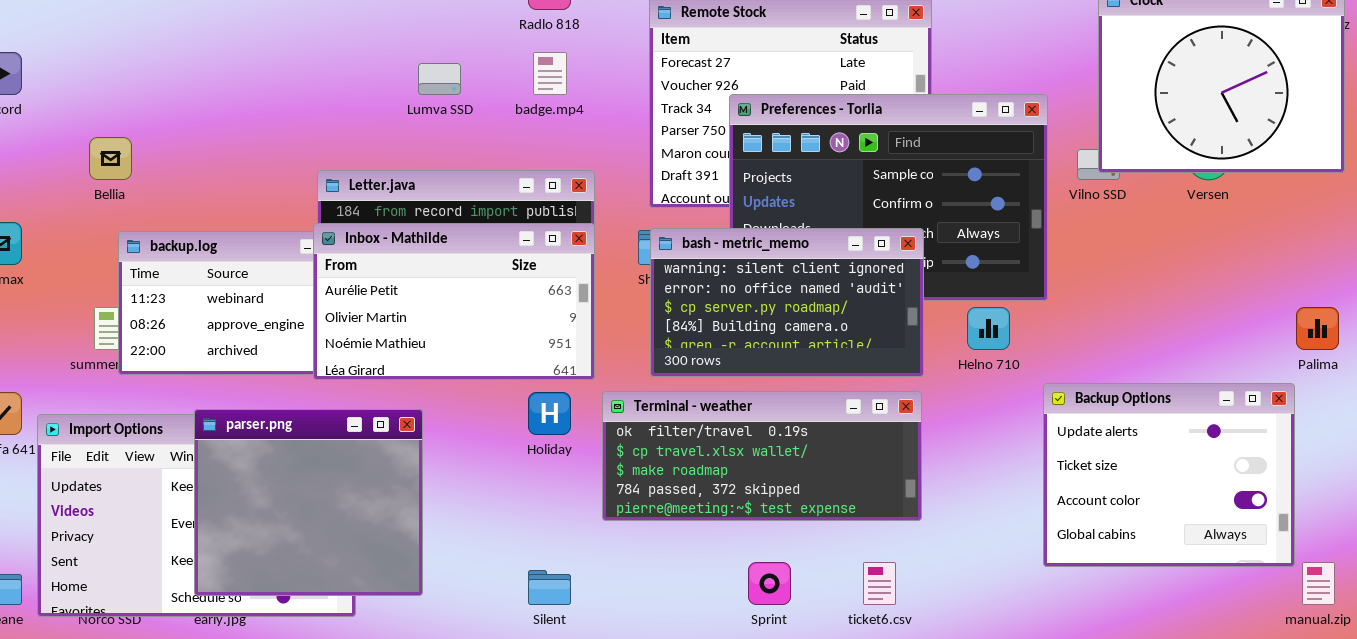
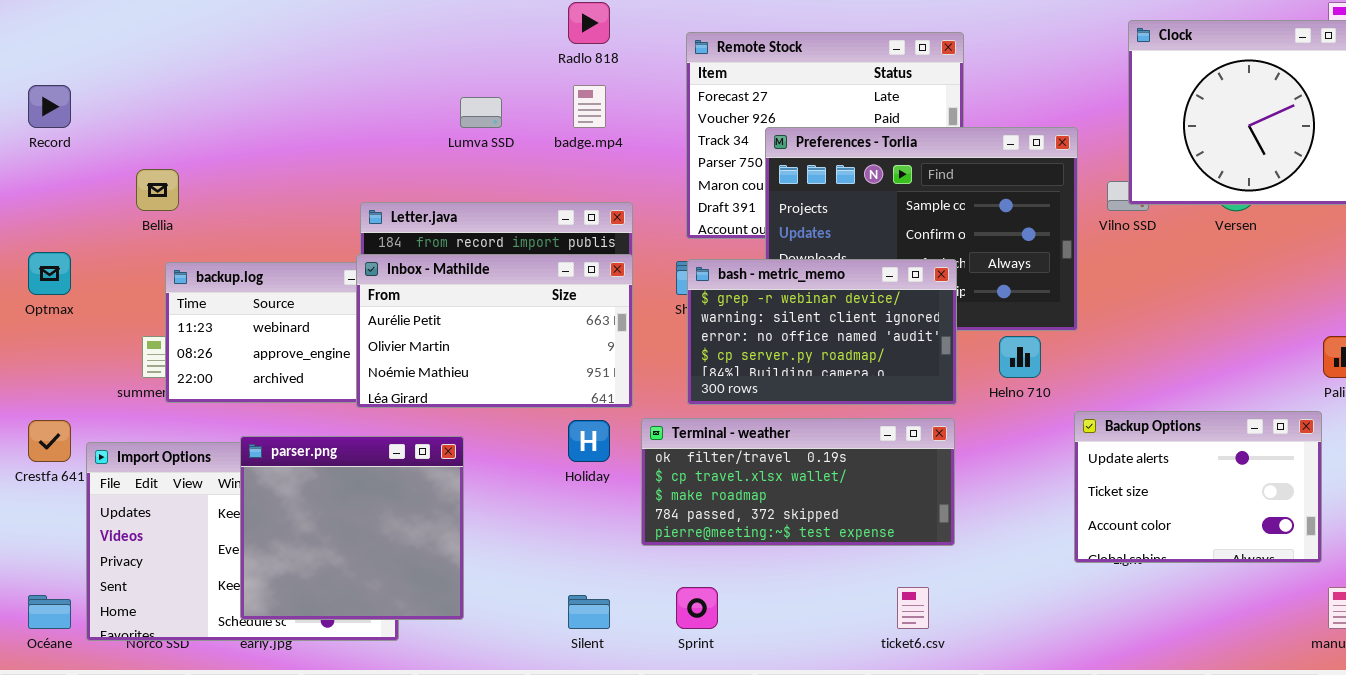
bash - metric_memo: [650,228,924,377] -> [687,259,957,405], scrolled up 1 row
Backup Options: [1043,383,1295,567] -> [1074,411,1322,563], resized
Sprint: [748,562,791,605] -> [676,587,718,629], moved

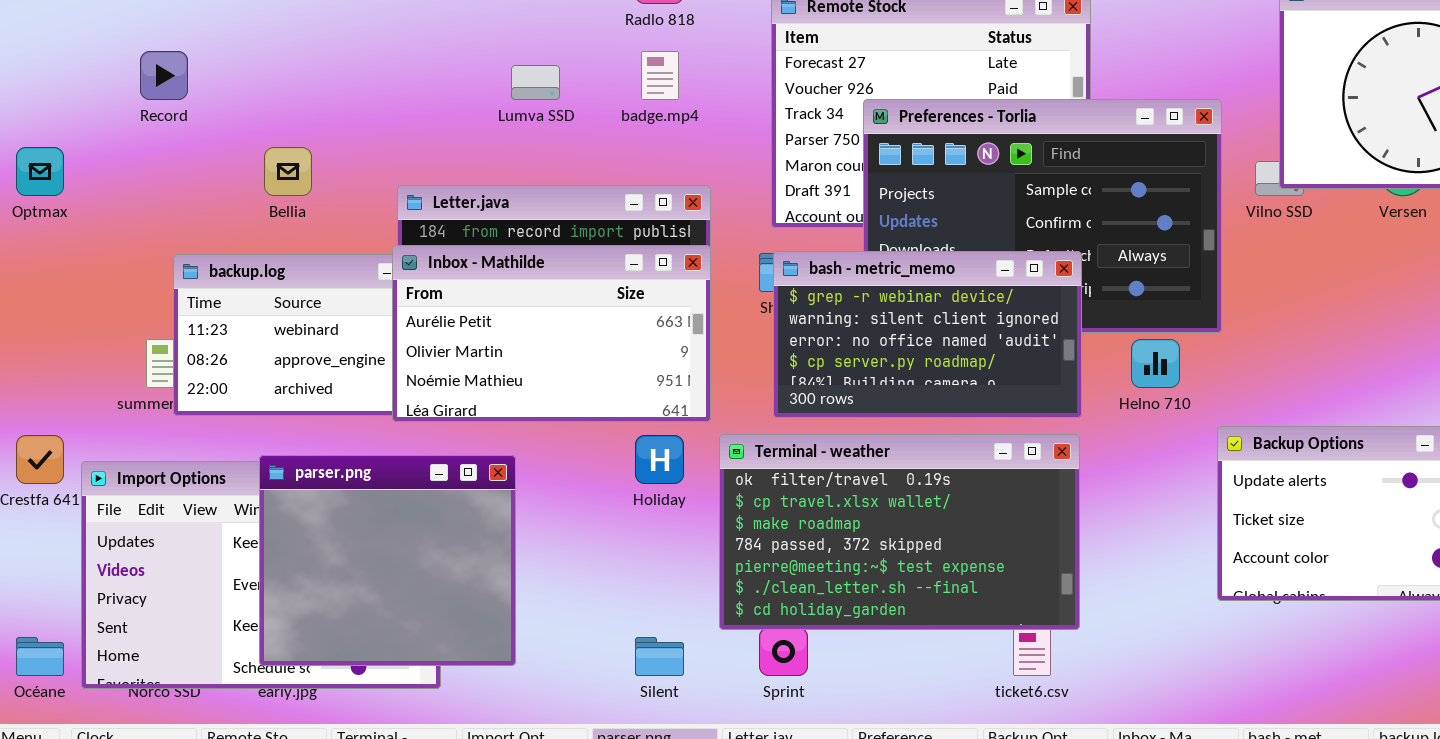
Record: [28,85,71,128] -> [140,51,188,100], moved
Bellia: [136,169,179,211] -> [264,147,312,196], moved
Optmax: [28,252,71,295] -> [16,147,64,196], moved
Terminal - weather: [641,418,955,546] -> [719,434,1080,630], resized

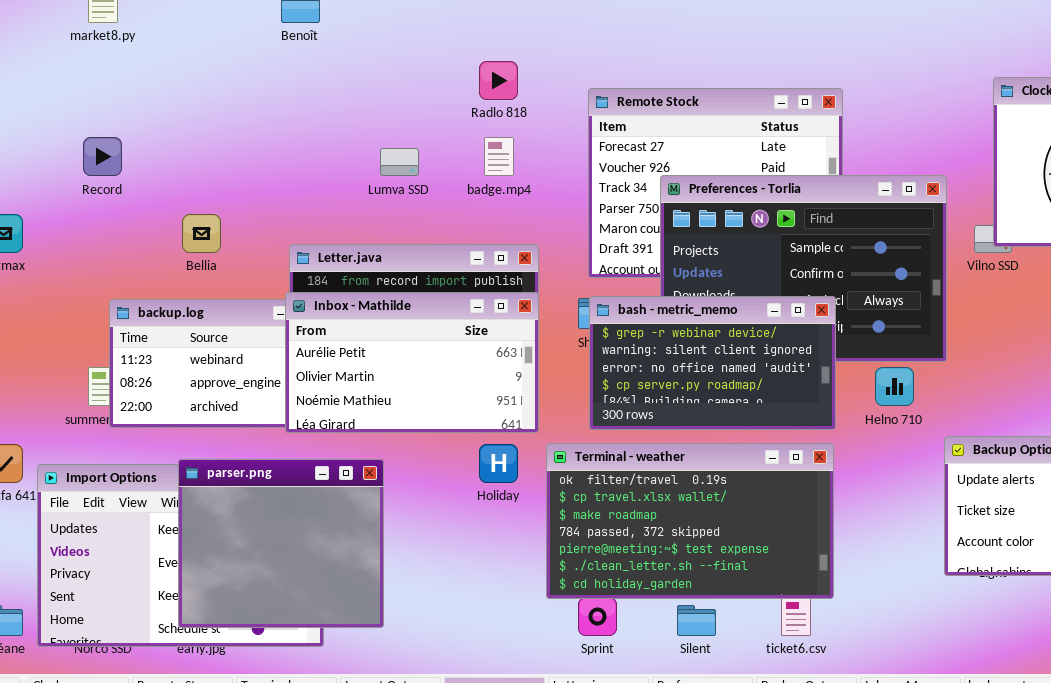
Silent: [635,637,684,676] -> [677,605,716,636], moved

